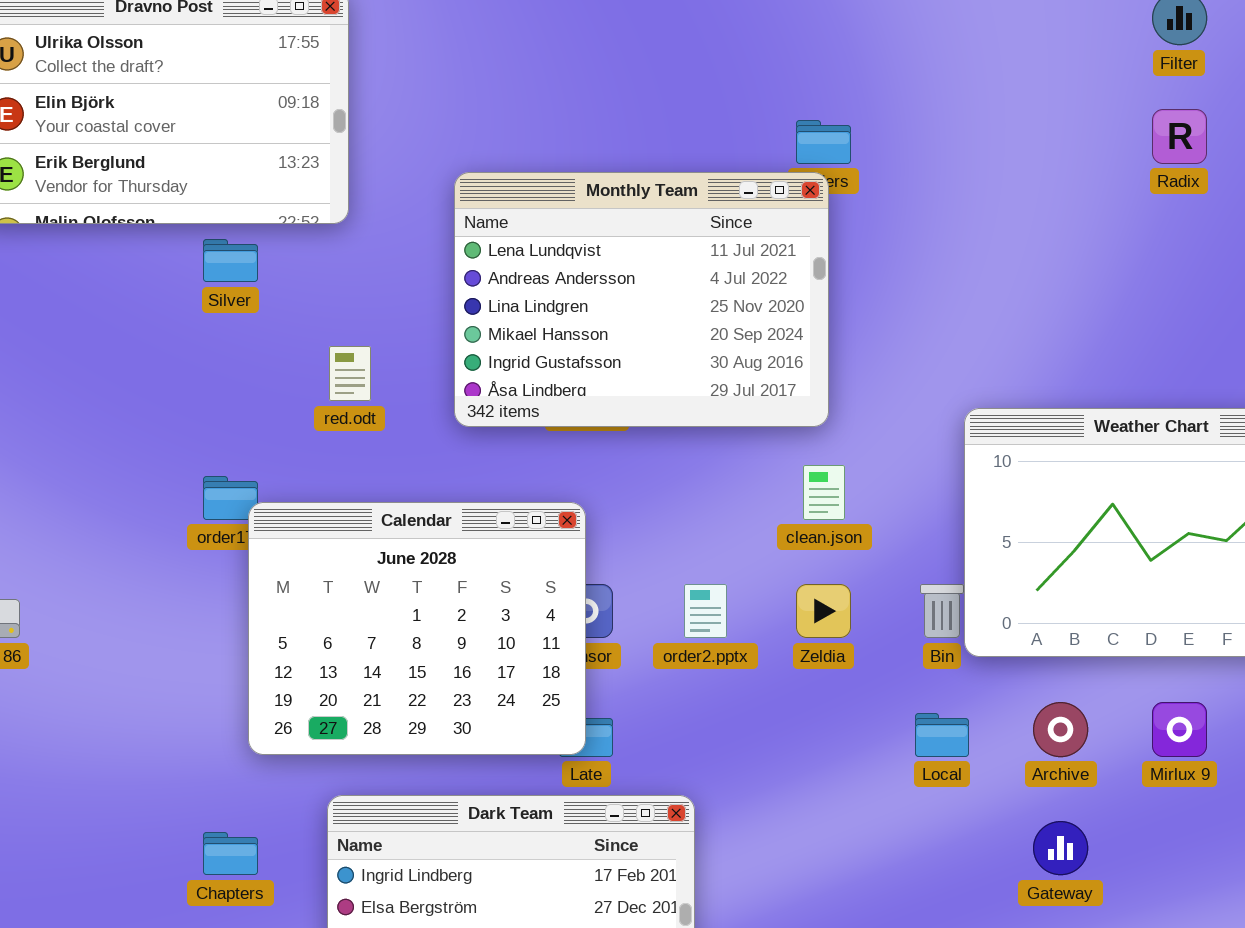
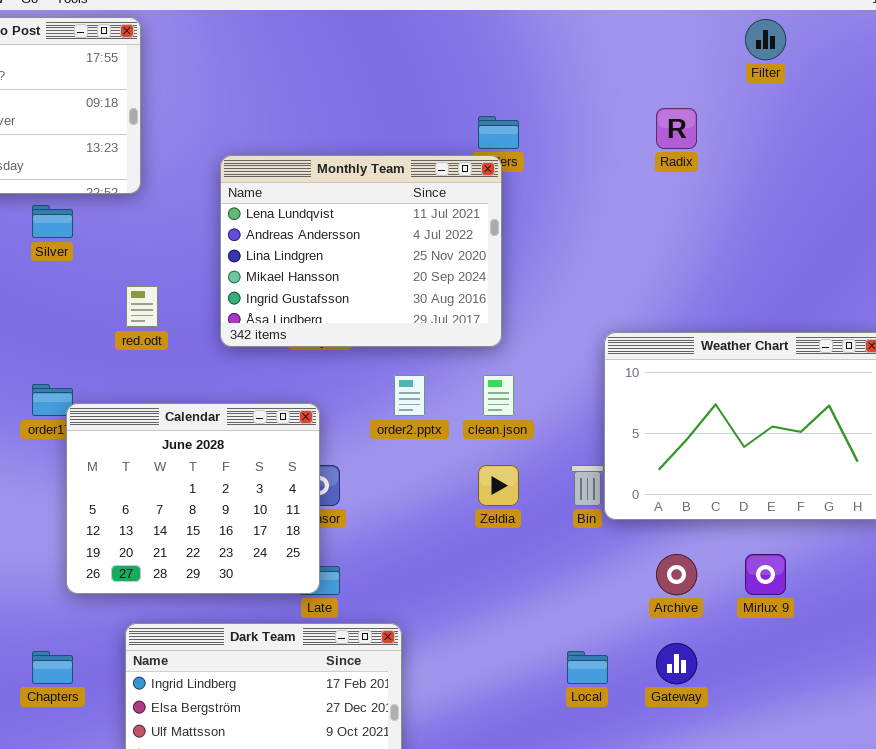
Radix: [1152,109,1207,164] -> [656,108,697,149], moved
order2.pptx: [684,584,727,638] -> [394,375,425,416], moved
Local: [915,713,969,757] -> [567,651,608,684], moved

